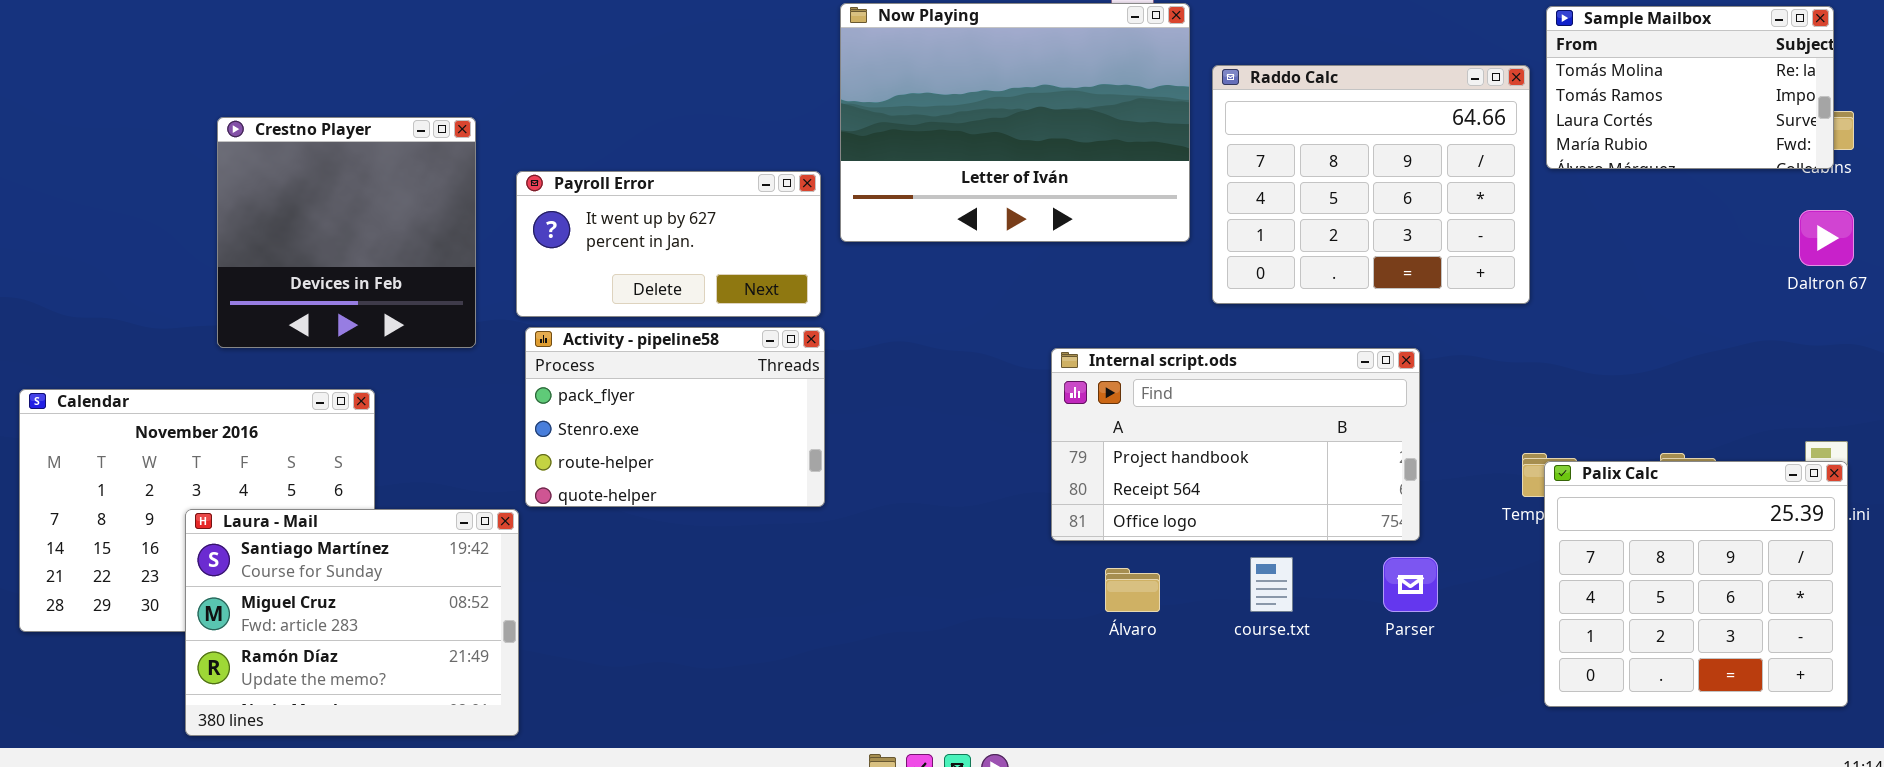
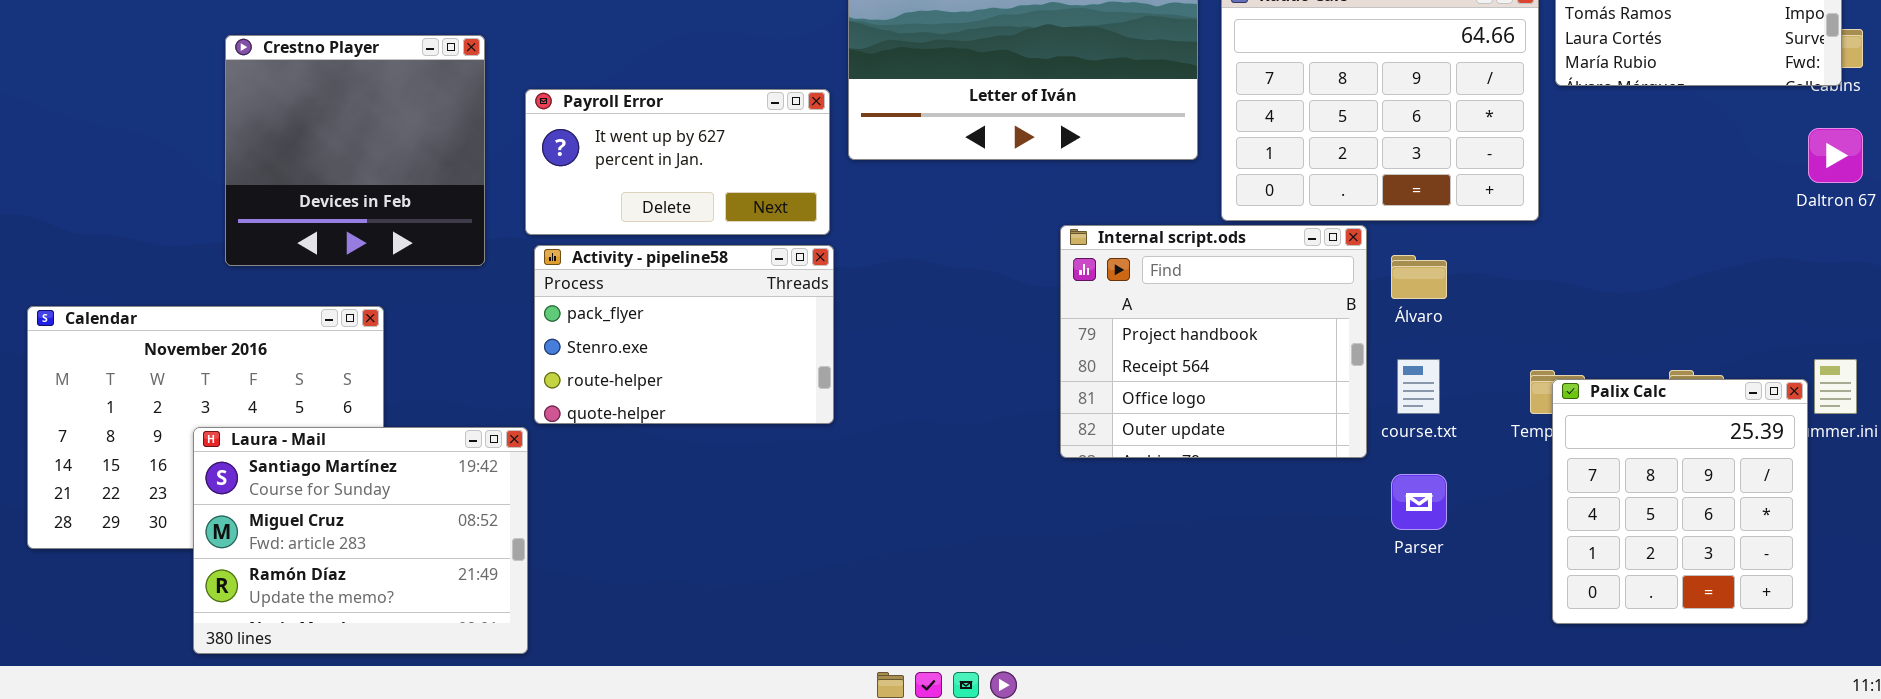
Internal script.ods: [1051,348,1420,541] -> [1060,225,1367,458], resized
Palix Calc: [1544,461,1848,707] -> [1552,379,1808,624], resized
course.txt: [1250,557,1293,612] -> [1397,359,1440,414], moved
Álvaro: [1105,568,1160,612] -> [1391,255,1447,299], moved

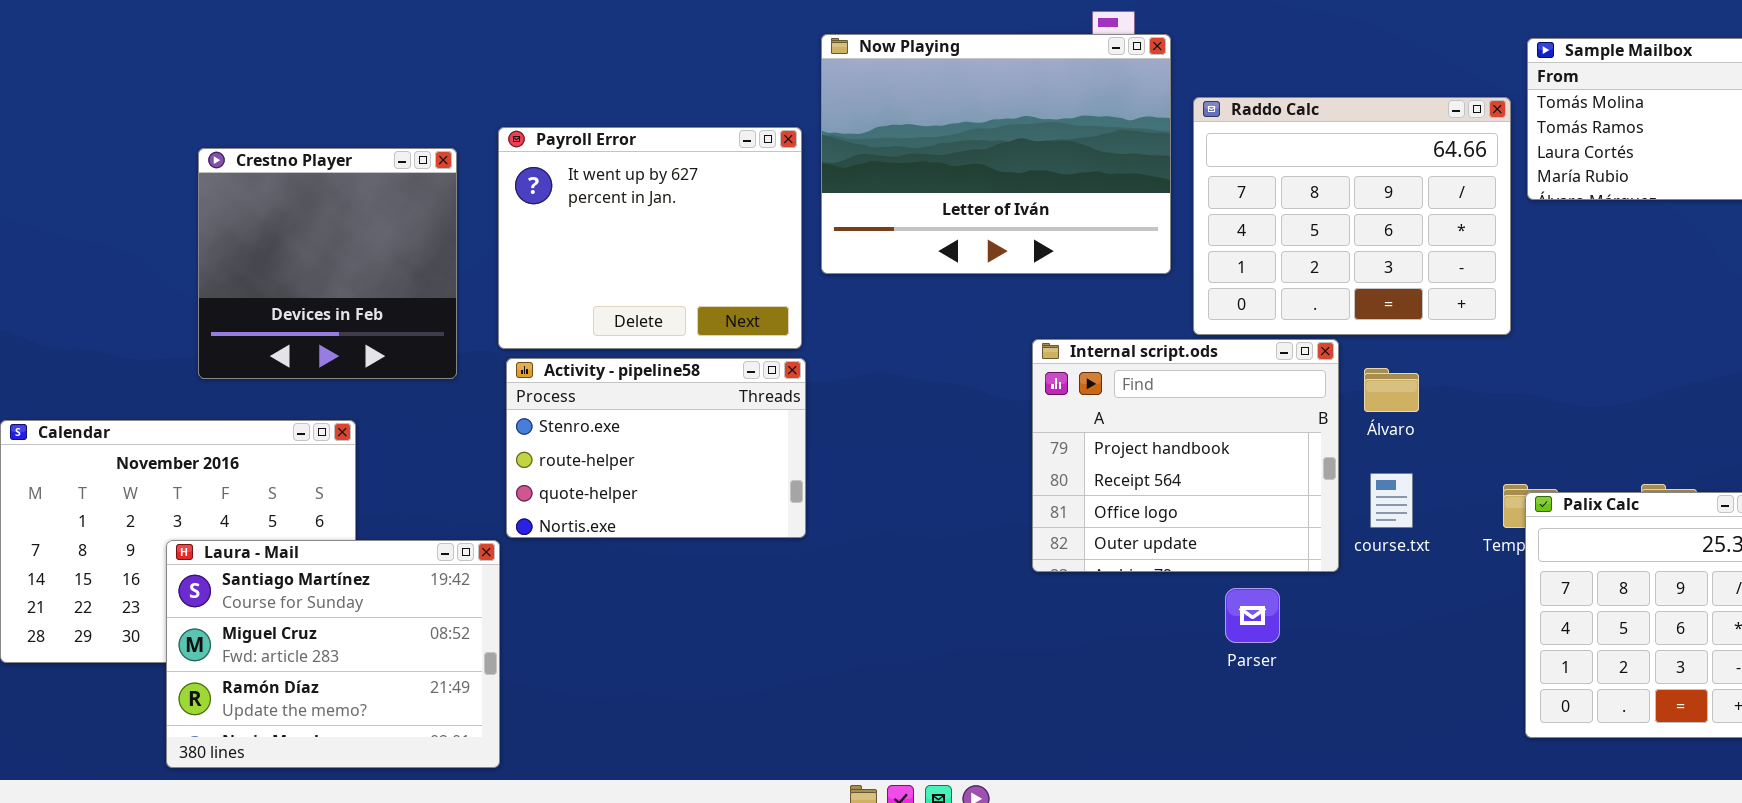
Payroll Error: [525,89,830,235] -> [498,127,802,349], resized
Activity - pipeline58: [534,245,834,424] -> [506,358,806,538], scrolled down 1 row
Parser: [1391,474,1447,530] -> [1225,588,1280,643], moved

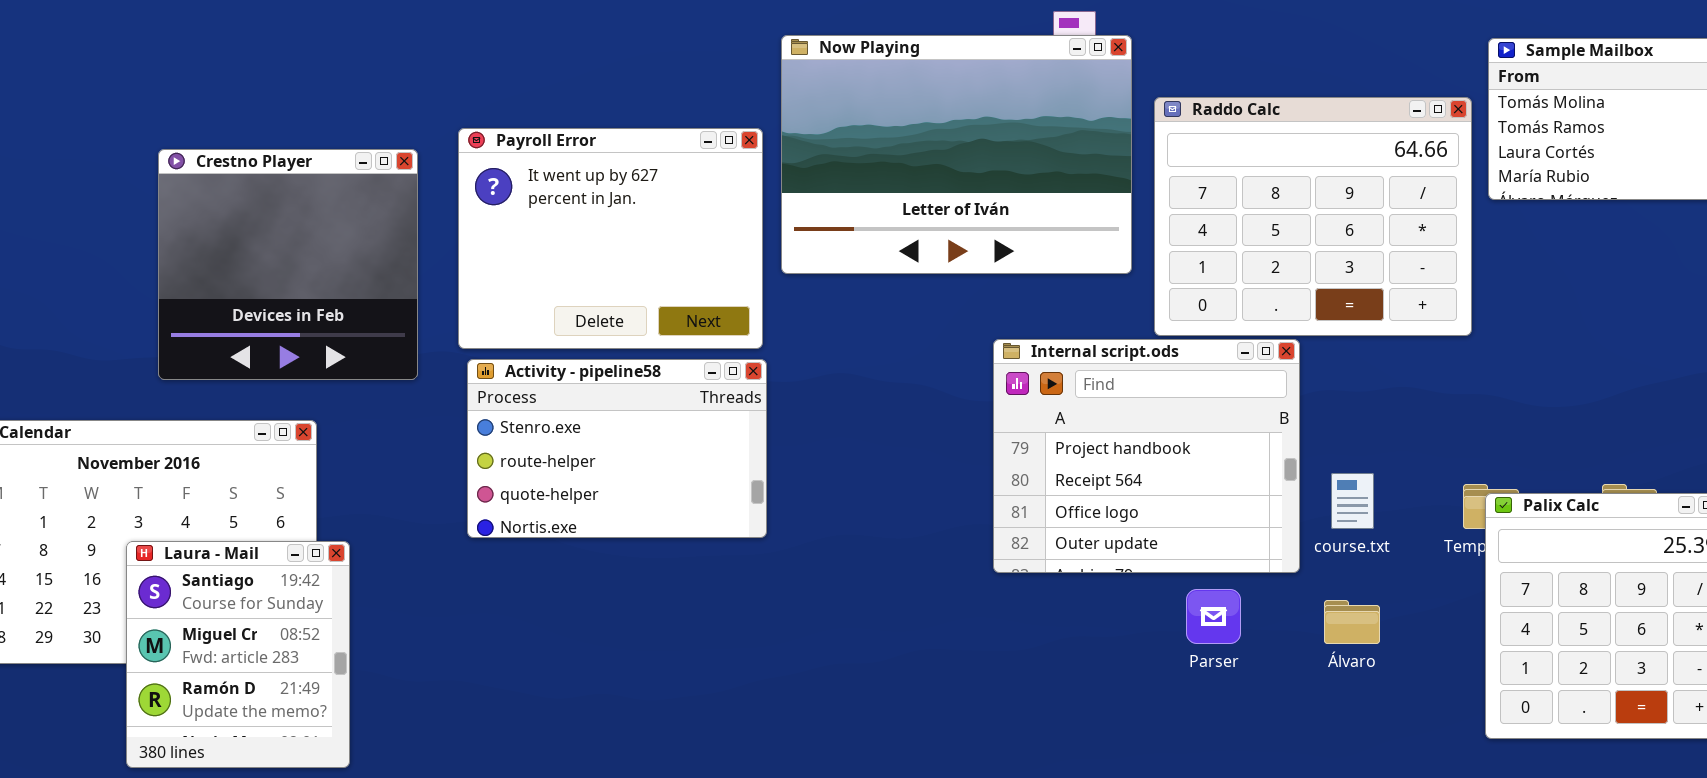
Álvaro: [1364,368,1419,412] -> [1324,600,1380,644], moved
Laura - Mail: [166,540,500,768] -> [126,541,350,768], resized

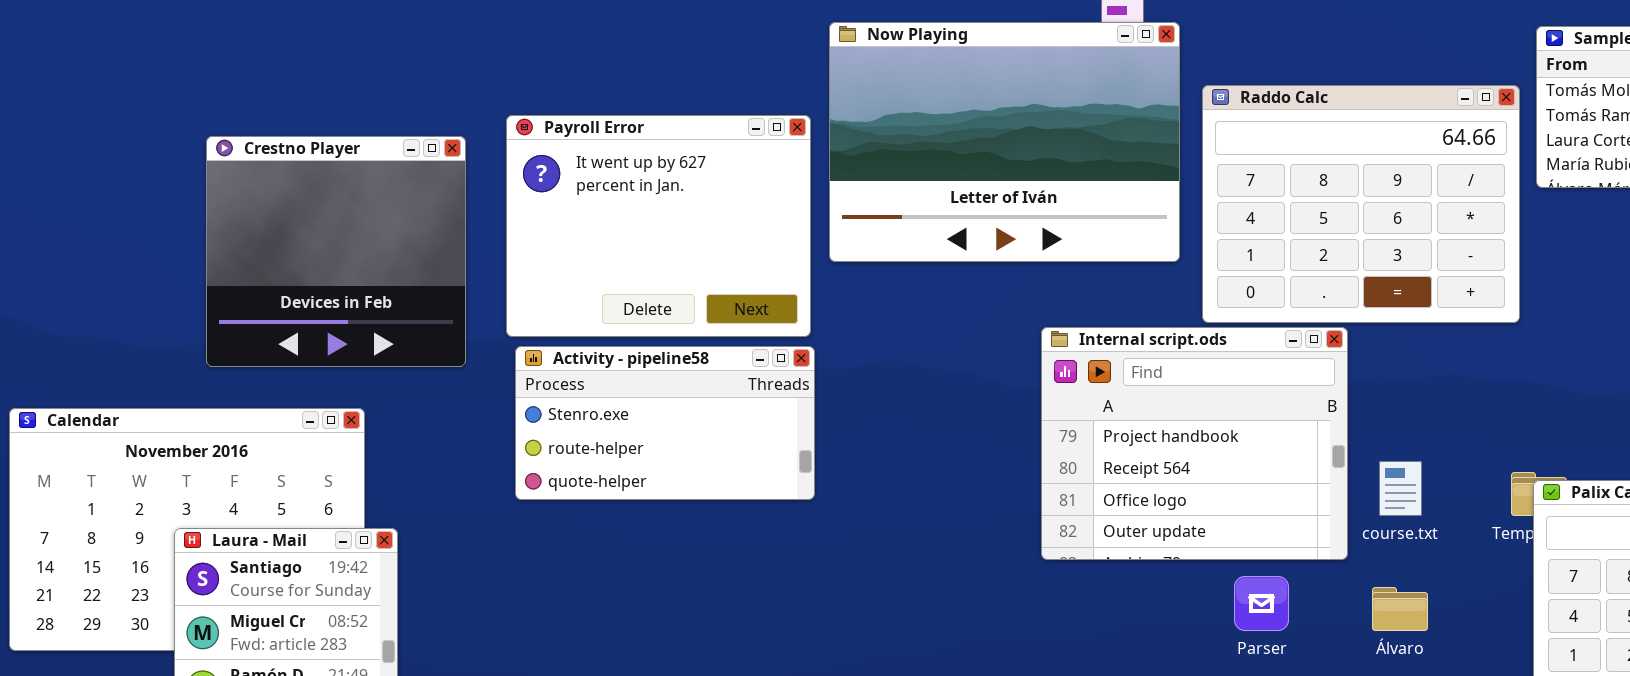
Activity - pipeline58: [467,359,767,538] -> [515,346,815,500], resized

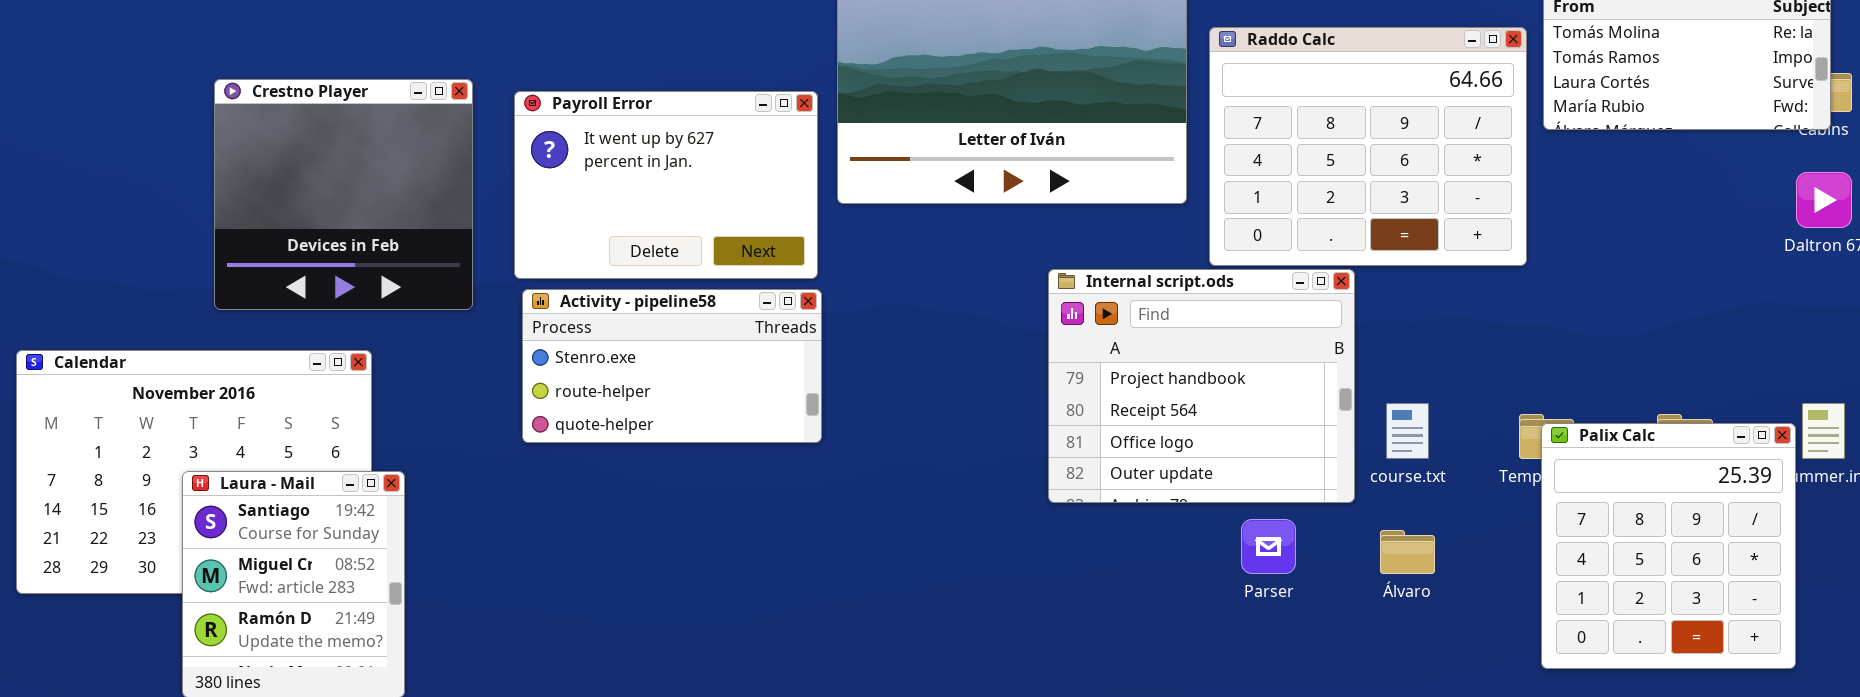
Payroll Error: [506,115,811,337] -> [514,91,818,279], resized

